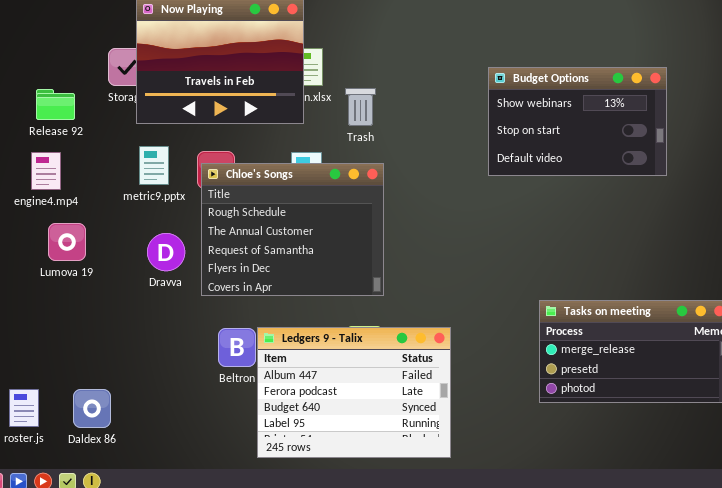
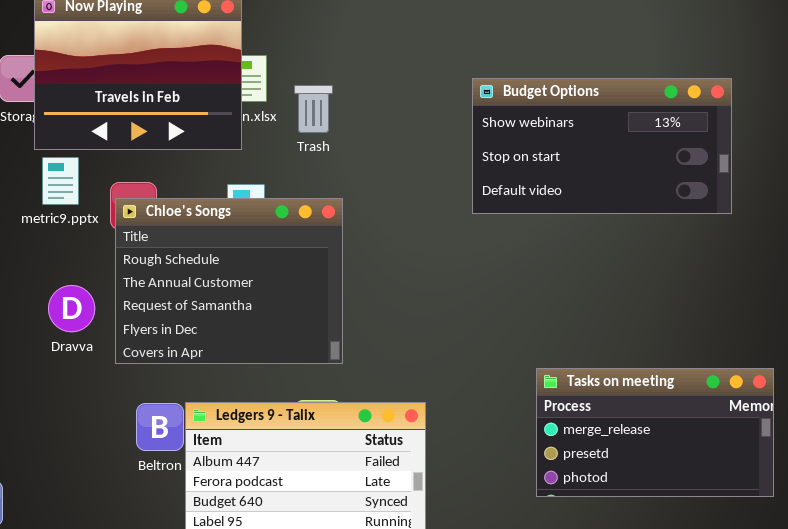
Budget Options: [488,67,667,176] -> [472,78,732,214], resized
Trash: [345,88,376,126] -> [294,85,333,133], moved
metric9.pptx: [139,146,169,185] -> [42,157,79,205], moved

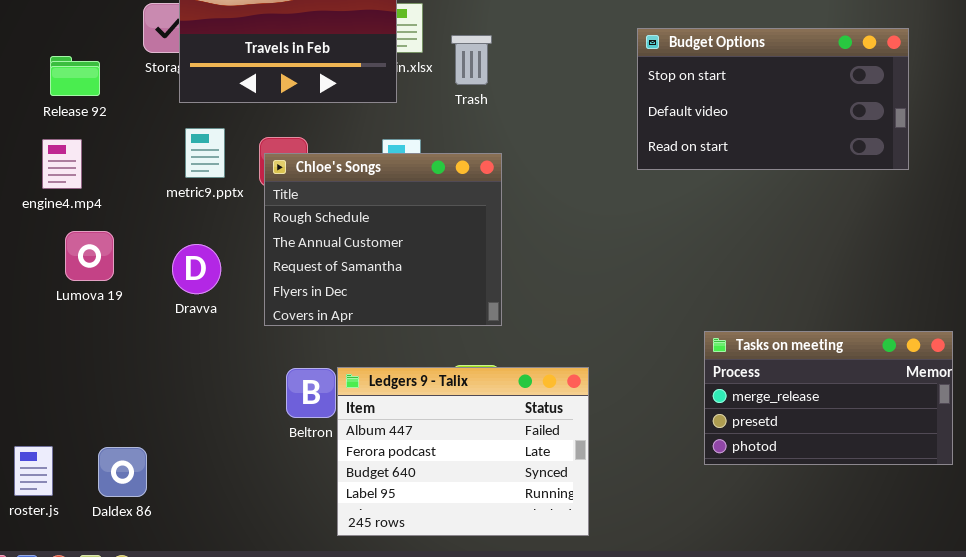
Budget Options: [472,78,732,214] -> [637,28,909,170], scrolled down 1 row
metric9.pptx: [42,157,79,205] -> [185,128,225,178], moved
Dravva: [48,285,95,332] -> [172,244,221,294], moved

